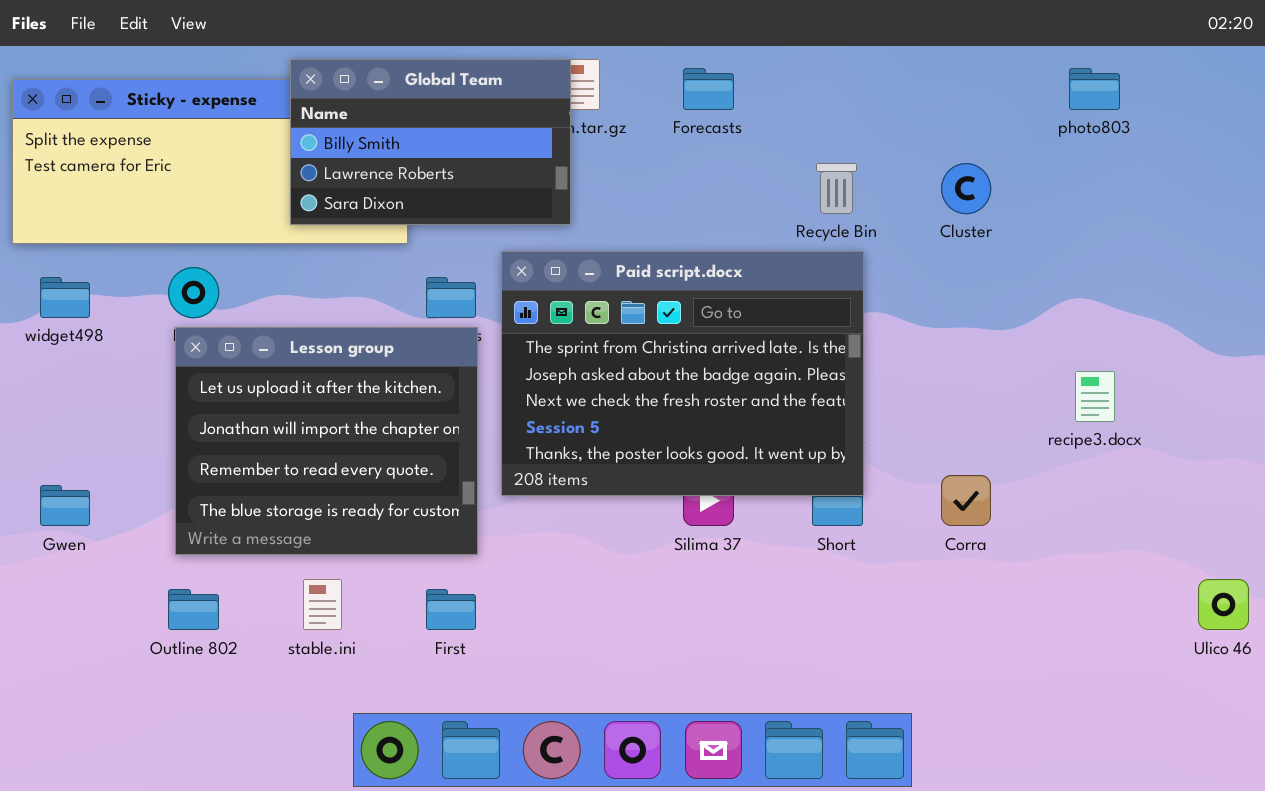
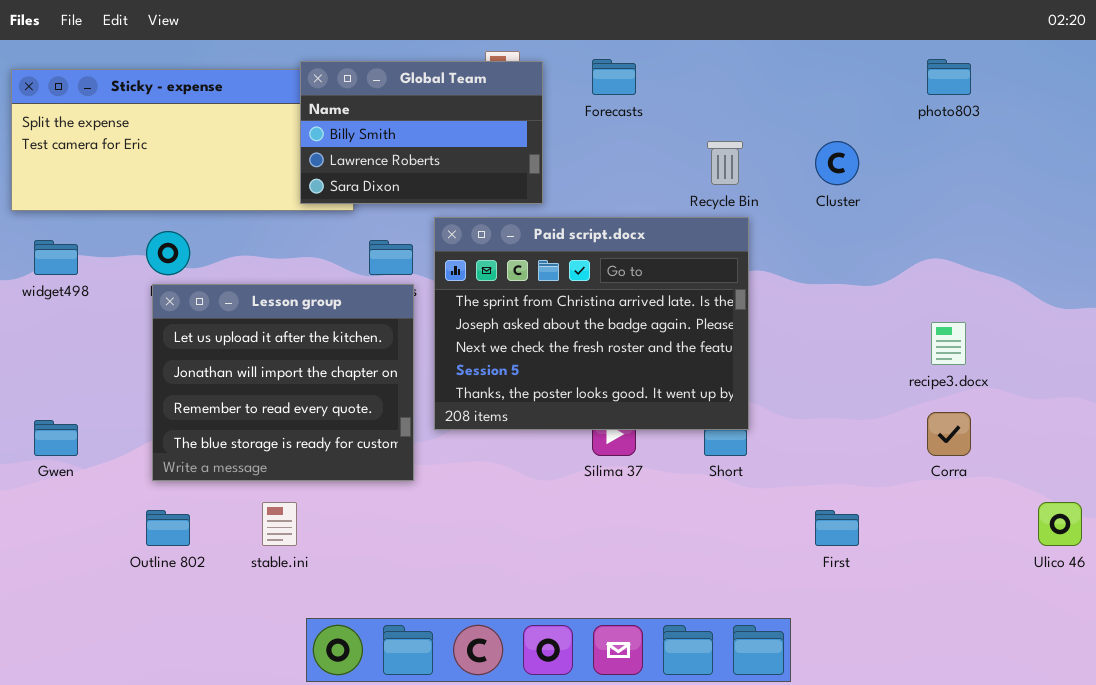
Global Team: [290,59,571,225] -> [300,61,543,204], moved
Corra: [941,475,991,526] -> [927,412,971,456], moved
First: [426,589,476,630] -> [815,510,859,546], moved

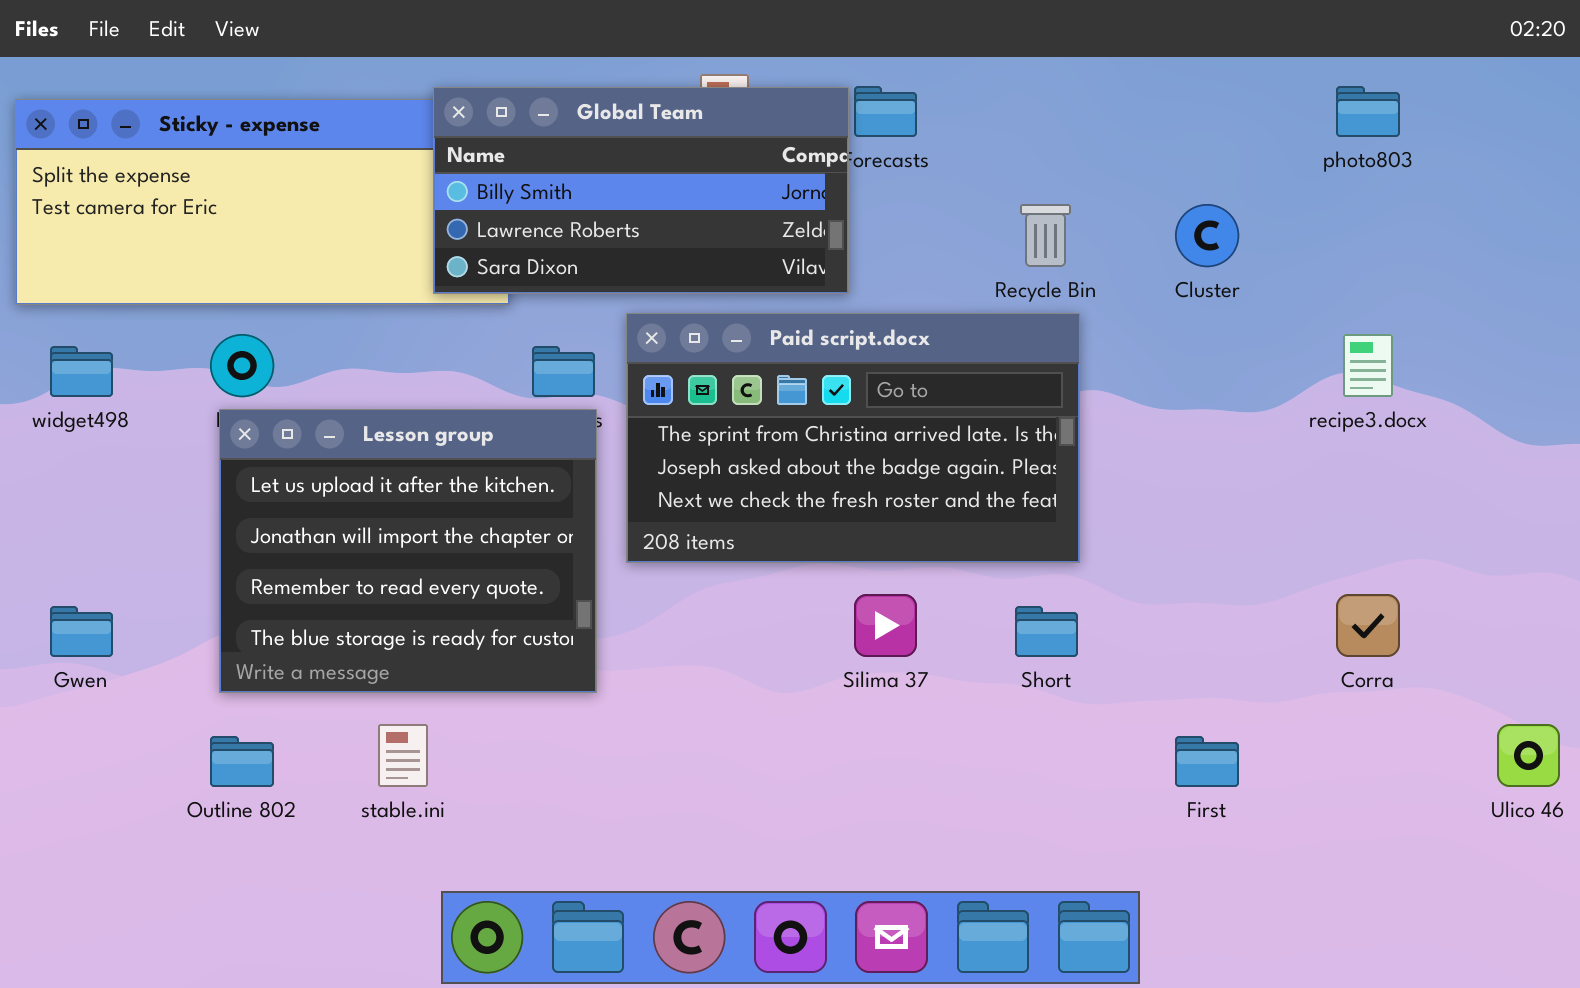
Global Team: [300,61,543,204] -> [433,87,849,294], resized
Paid script.docx: [434,217,749,430] -> [626,313,1080,563], resized
recipe3.docx: [931,322,966,365] -> [1343,334,1393,397], moved

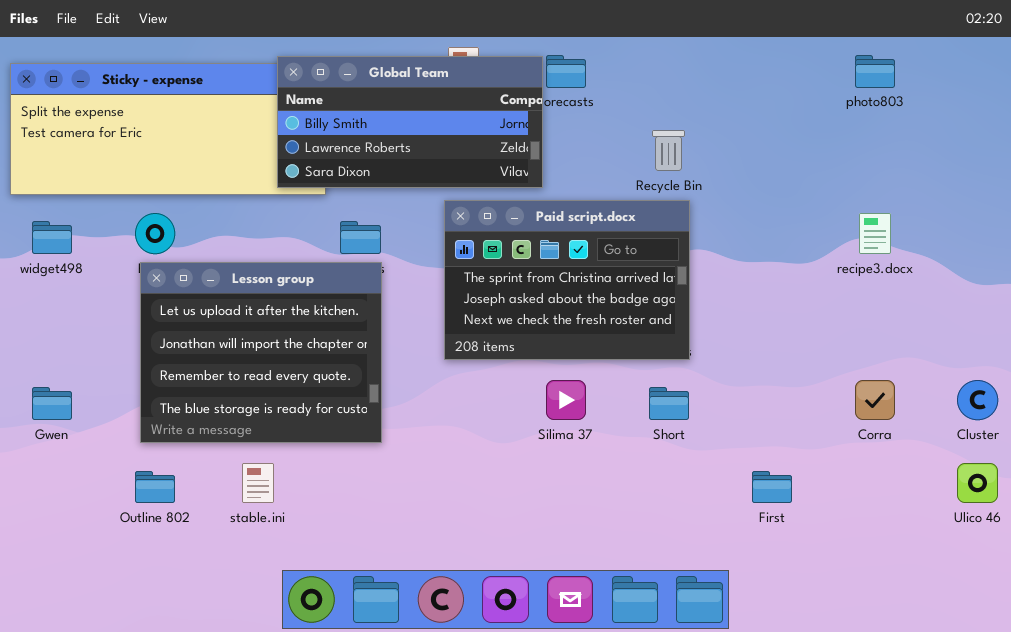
Cluster: [1175,204,1239,267] -> [957,380,998,420], moved
Paid script.docx: [626,313,1080,563] -> [444,200,690,360], resized

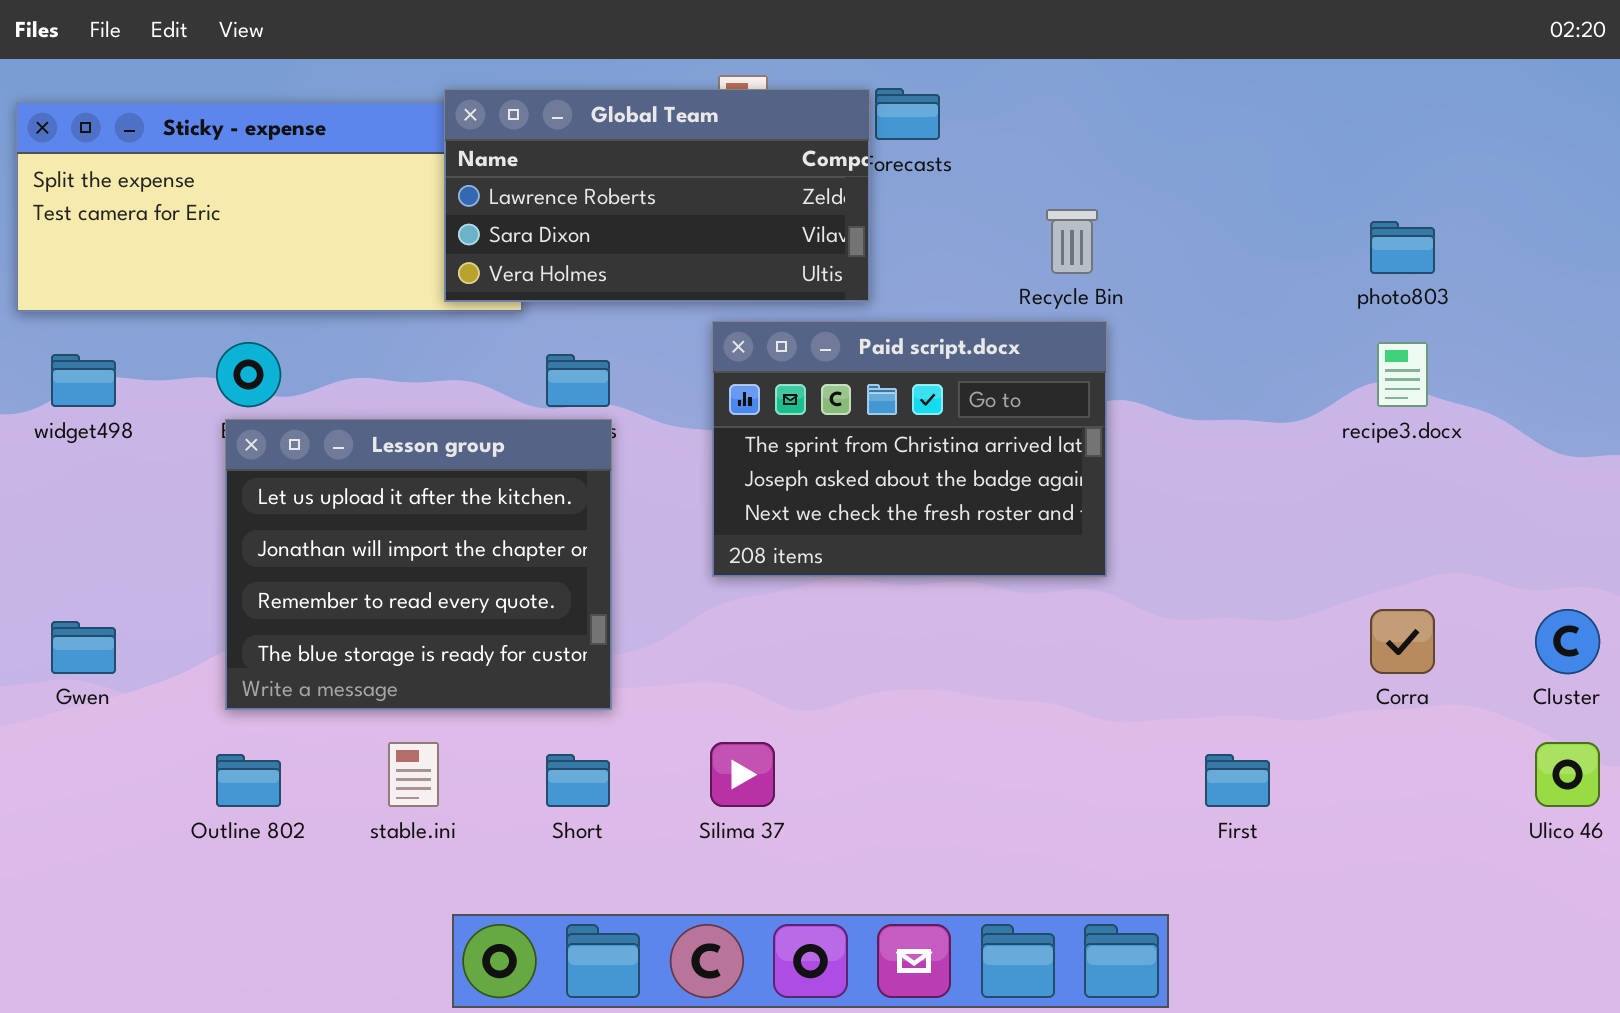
photo803: [855,55,895,88] -> [1370,221,1435,274], moved
Global Team: [277,56,543,188] -> [444,89,870,302], scrolled down 1 row
Silima 37: [546,380,586,420] -> [710,742,775,807], moved
Short: [649,387,689,420] -> [546,754,610,807], moved

